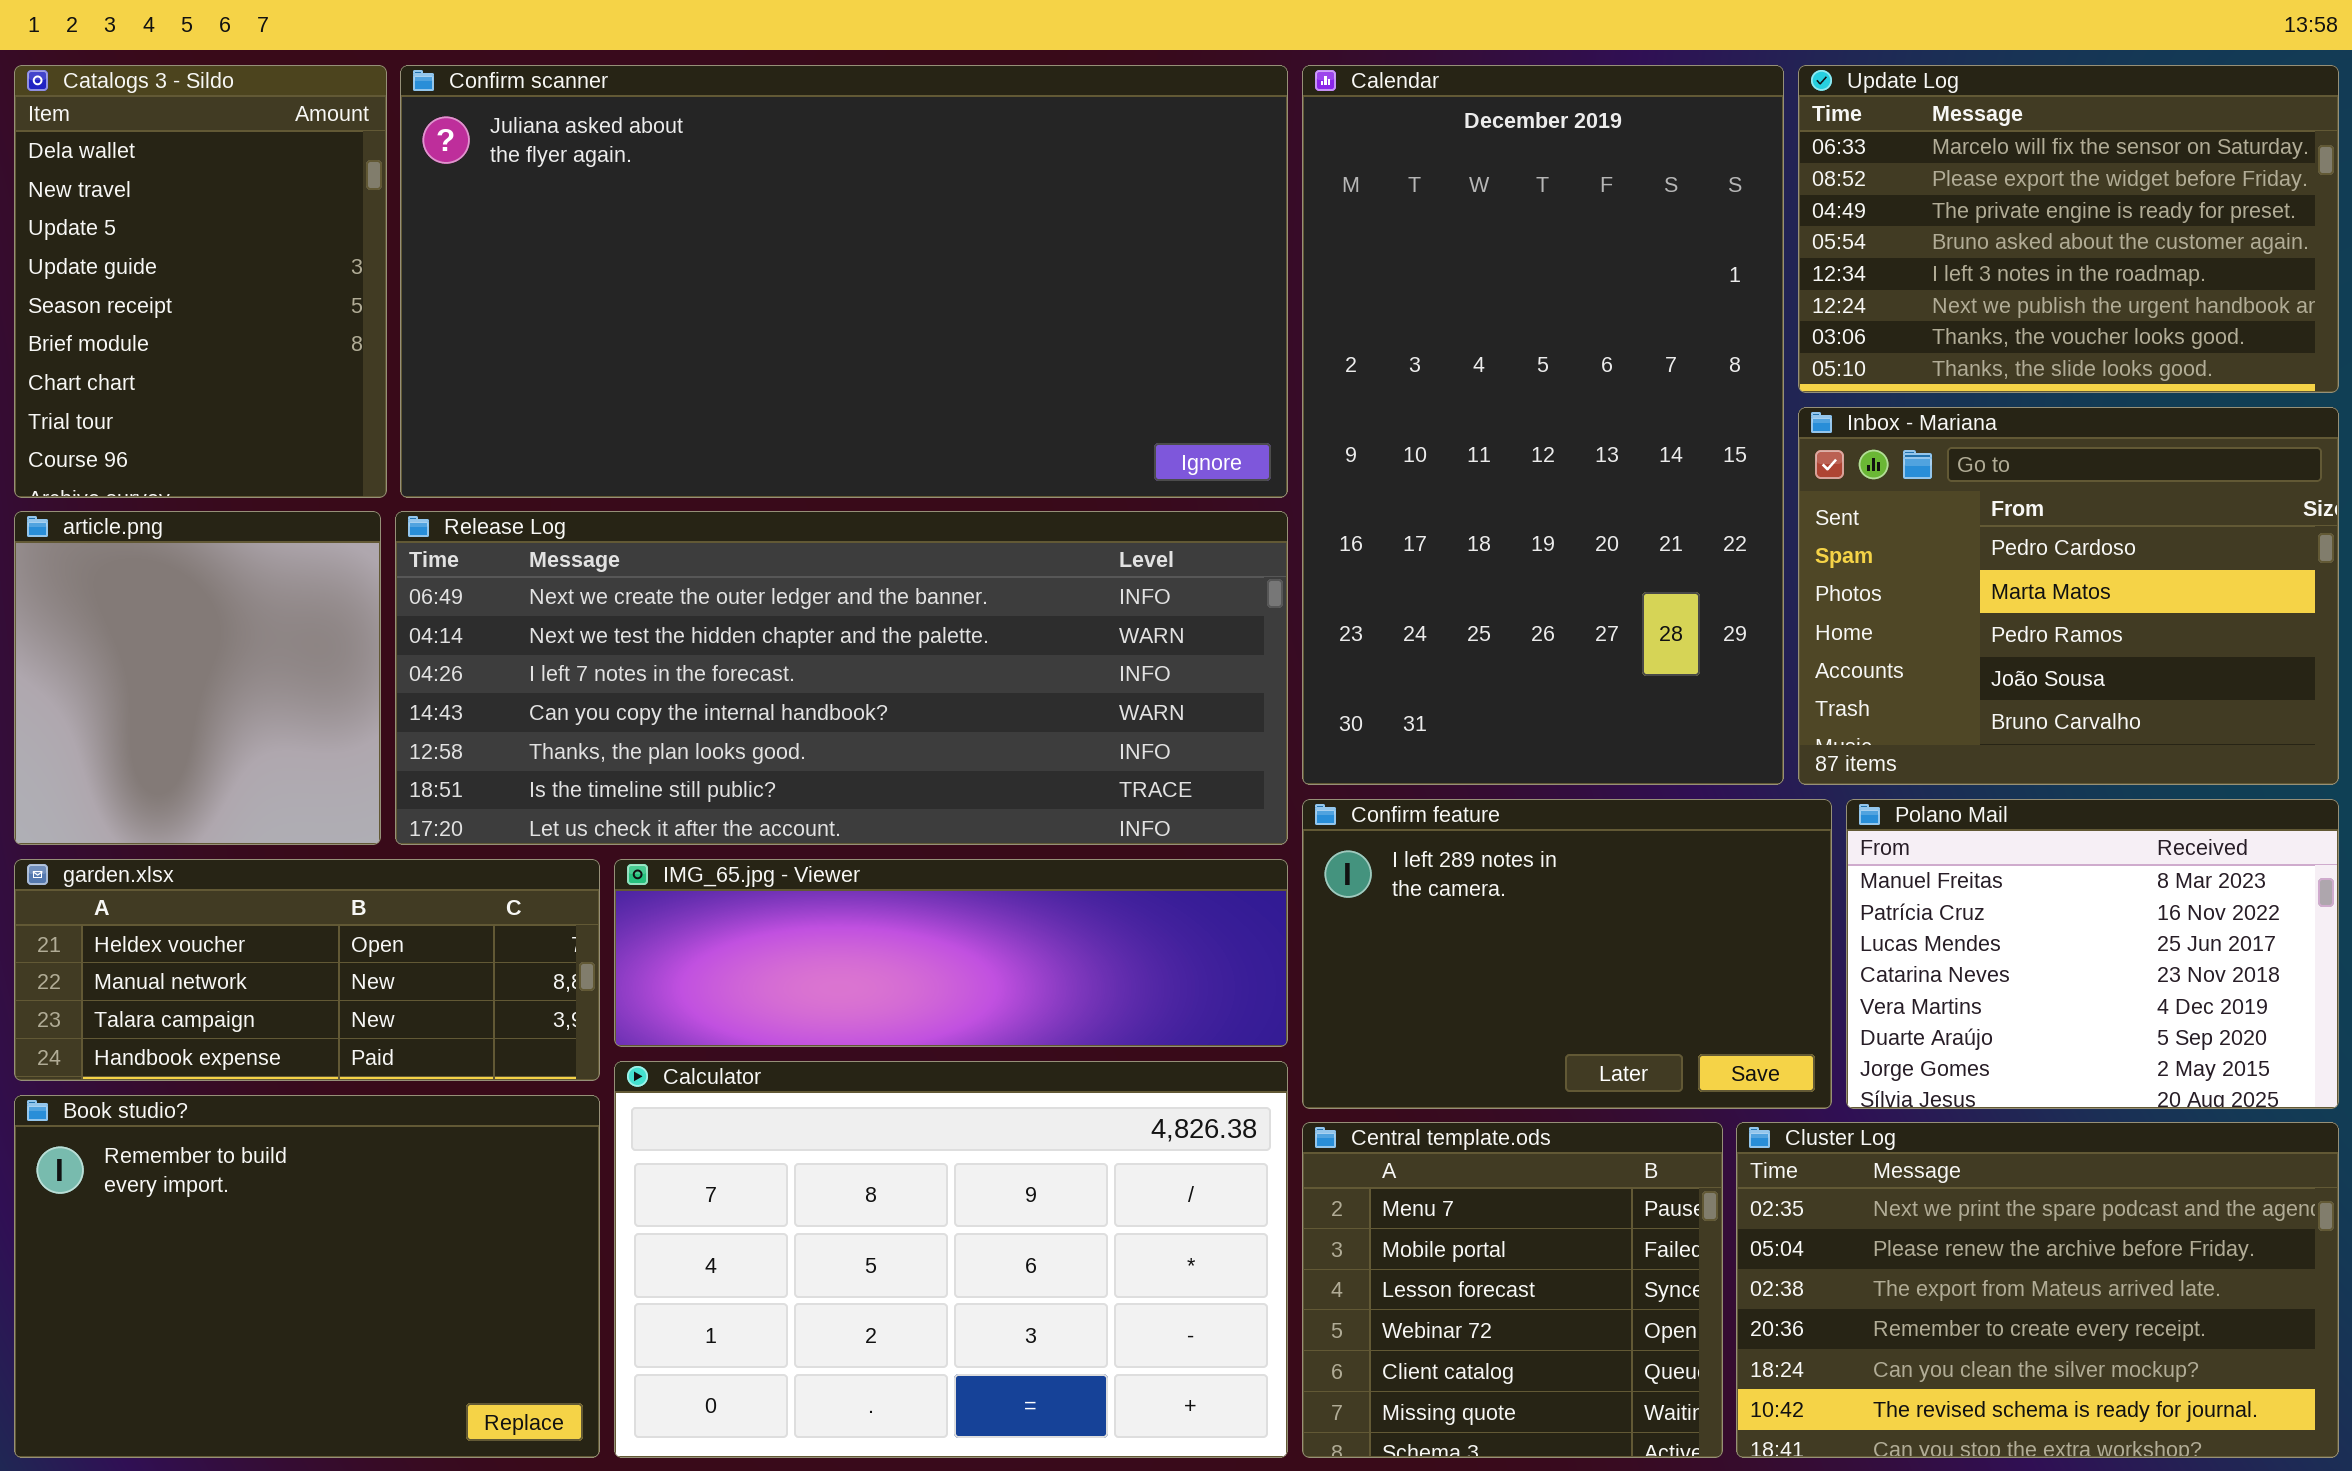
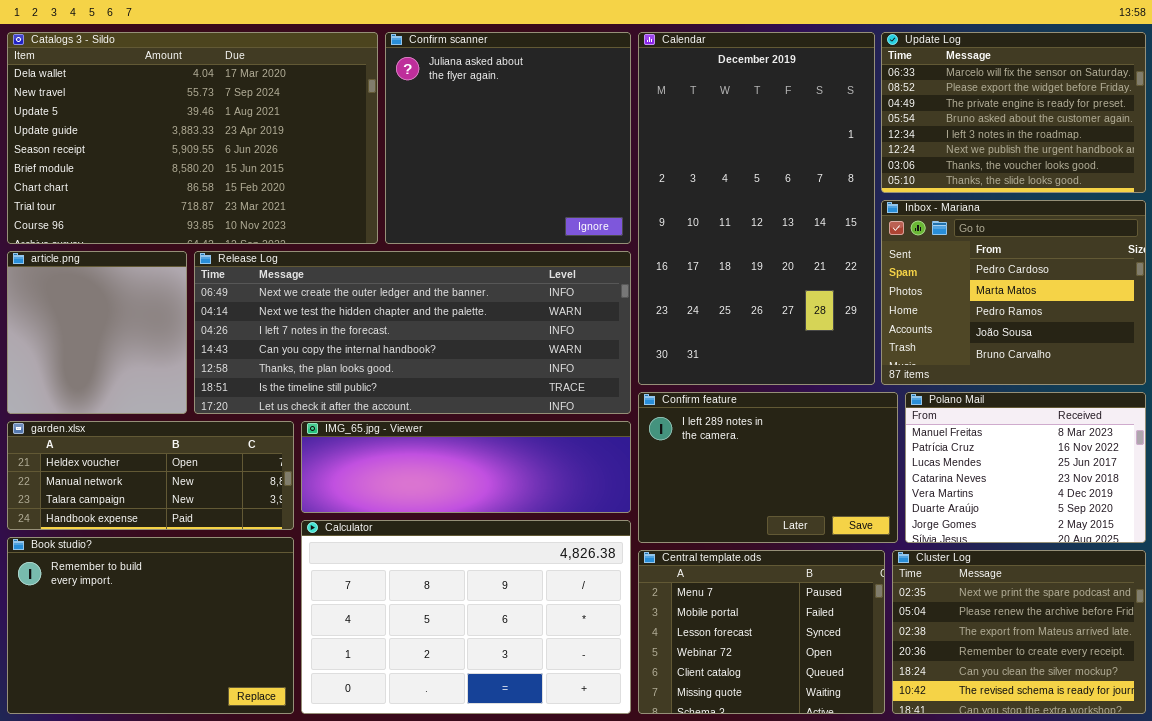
Catalogs 3 - Sildo: [14,65,387,498] -> [7,32,378,244], resized
Confirm scanner: [400,65,1288,498] -> [385,32,631,244], resized
Central template.ods: [1302,1122,1723,1458] -> [638,550,885,714], resized
Cluster Log: [1736,1122,2339,1458] -> [892,550,1146,714], resized

